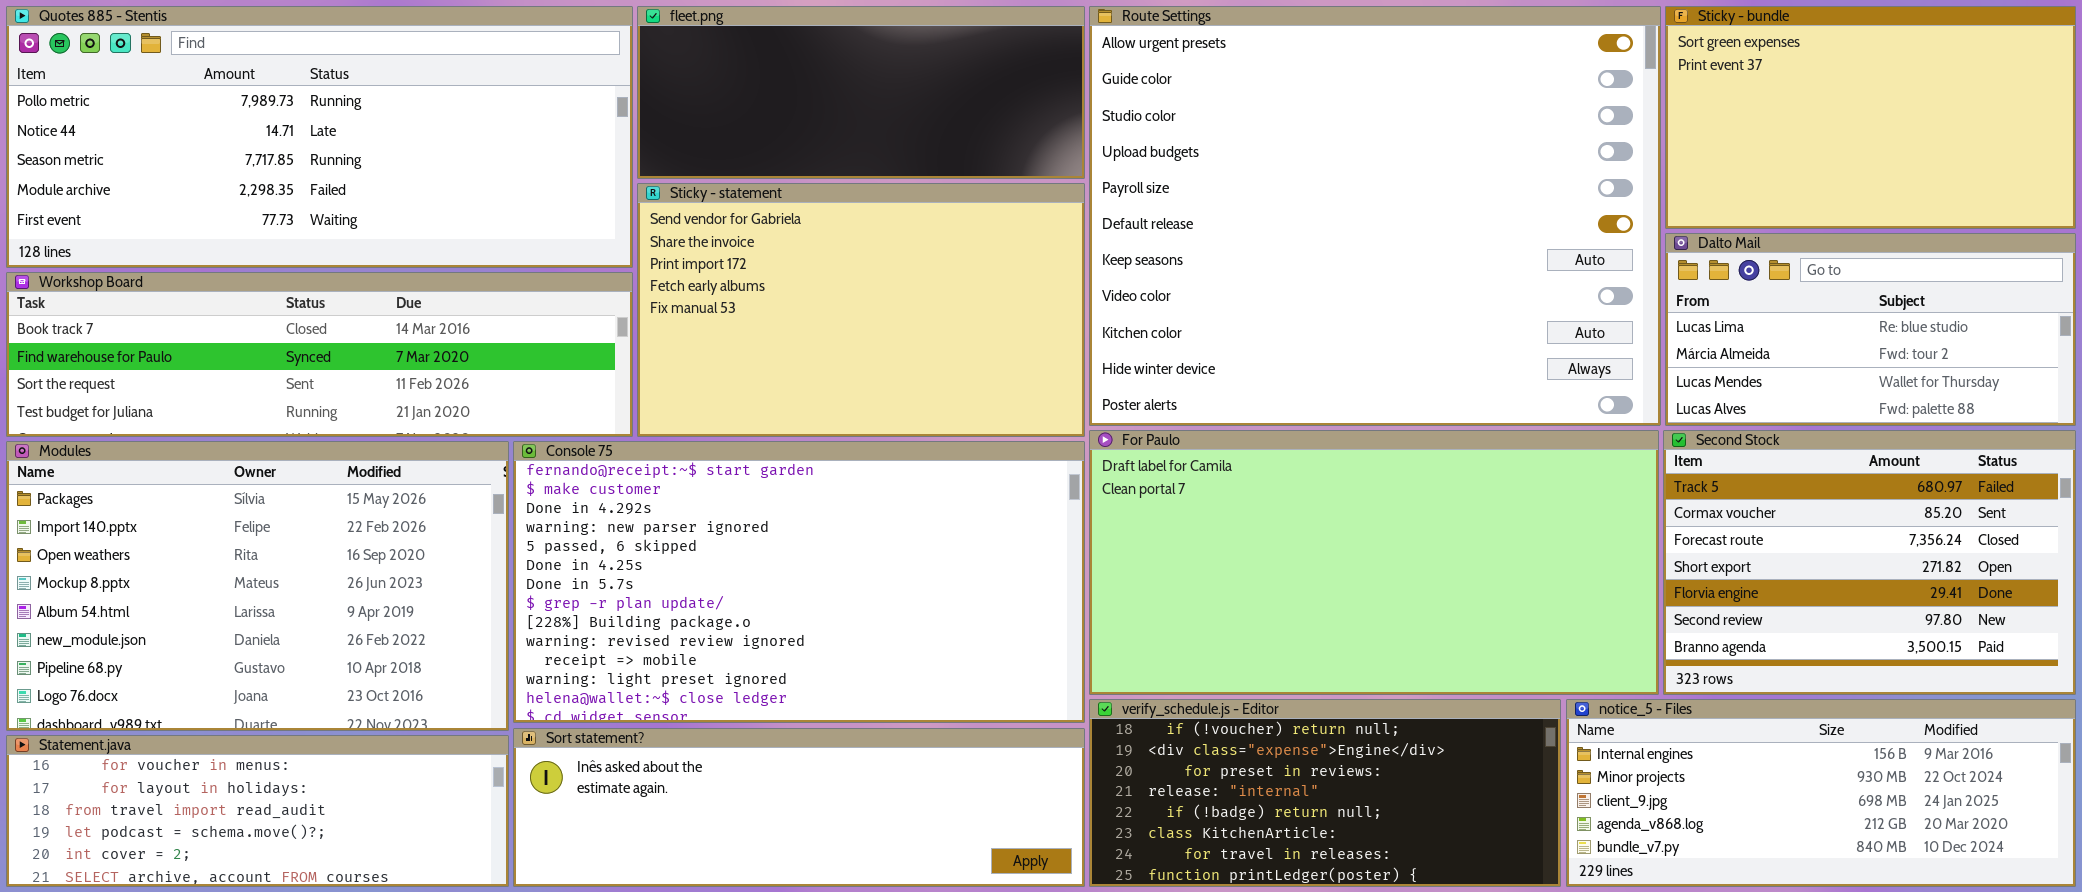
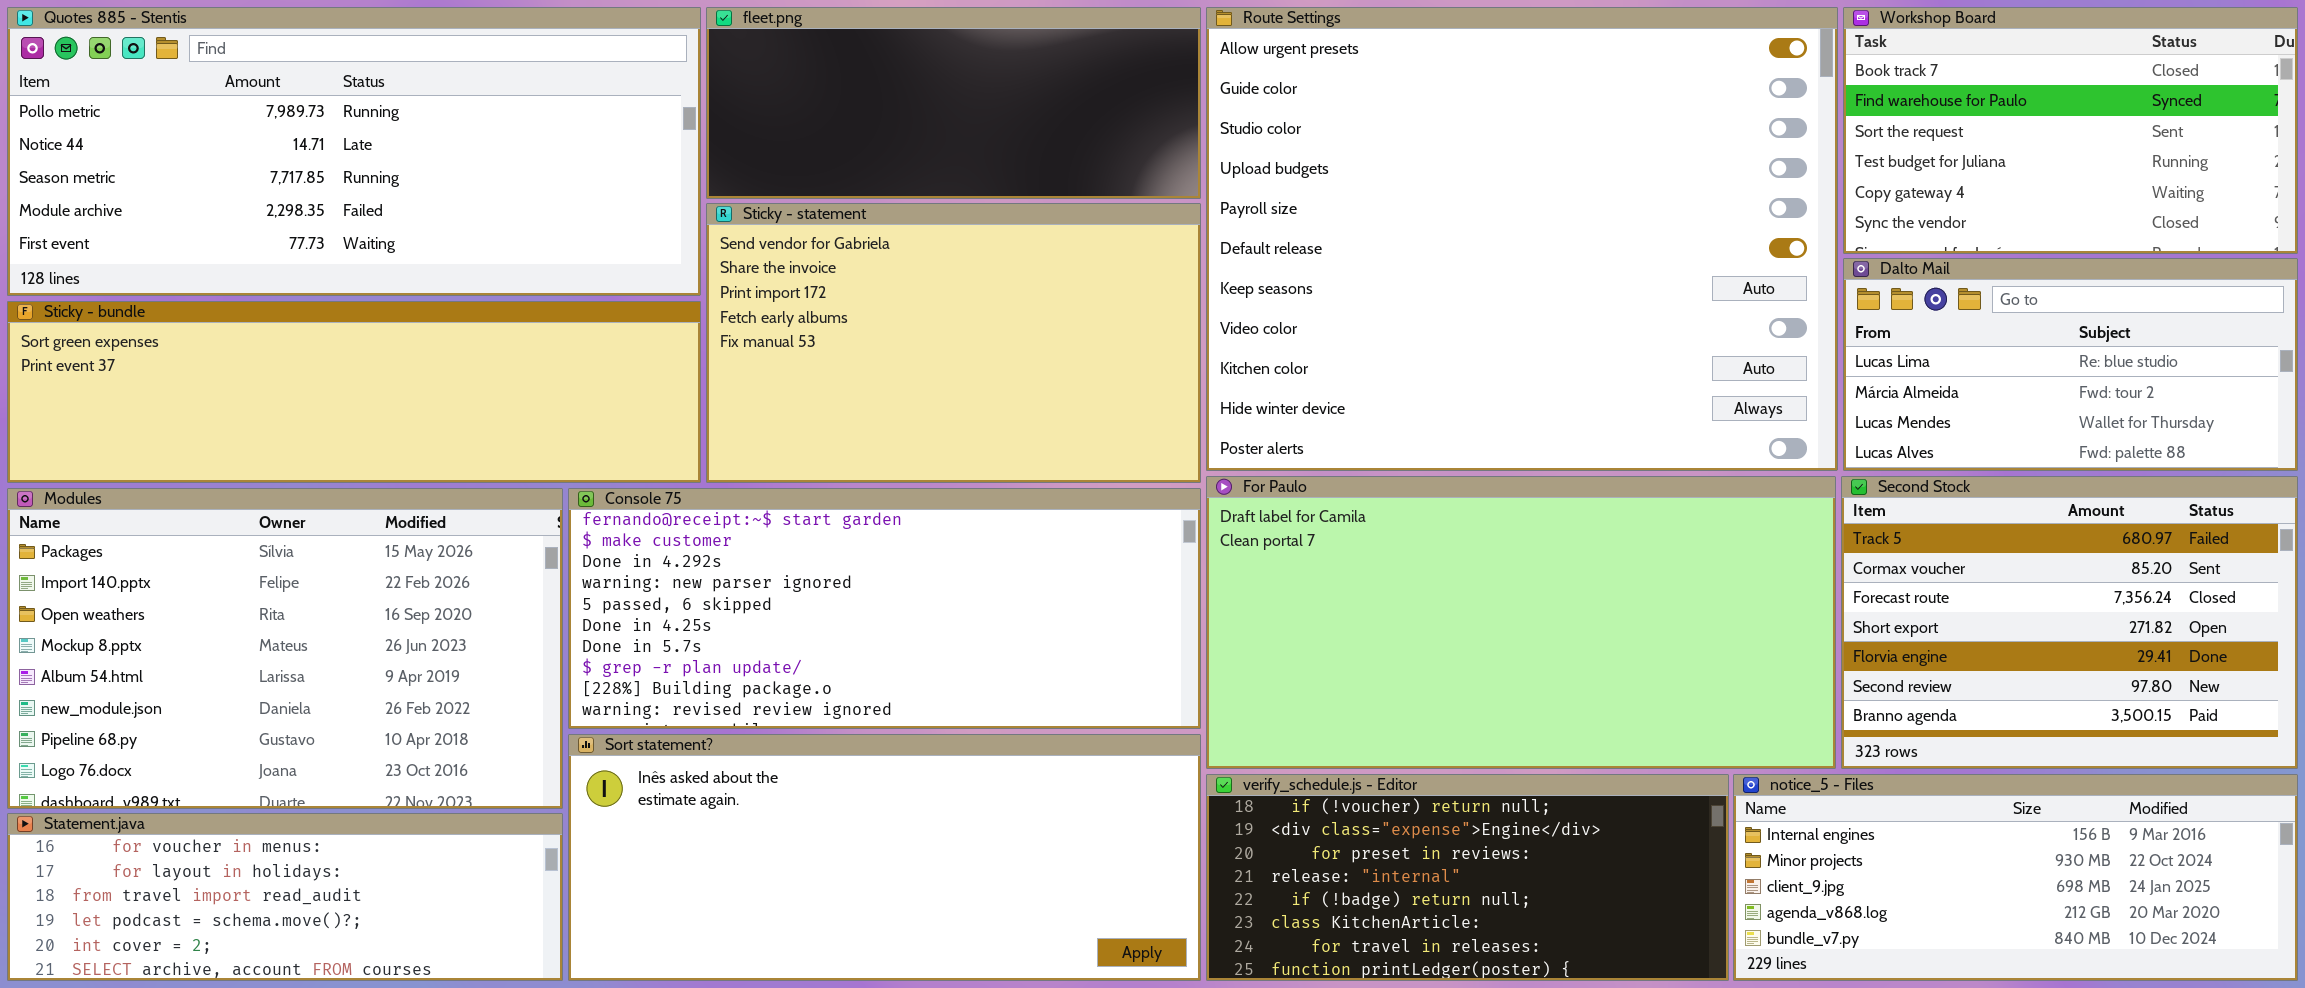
Sticky - bundle: [1665,6,2076,229] -> [7,301,701,483], moved, resized
Workshop Board: [6,272,633,437] -> [1843,7,2298,254], moved, resized
Console 75: [513,441,1085,723] -> [568,488,1201,729], resized
Sort statement?: [513,728,1085,887] -> [568,734,1201,981], resized

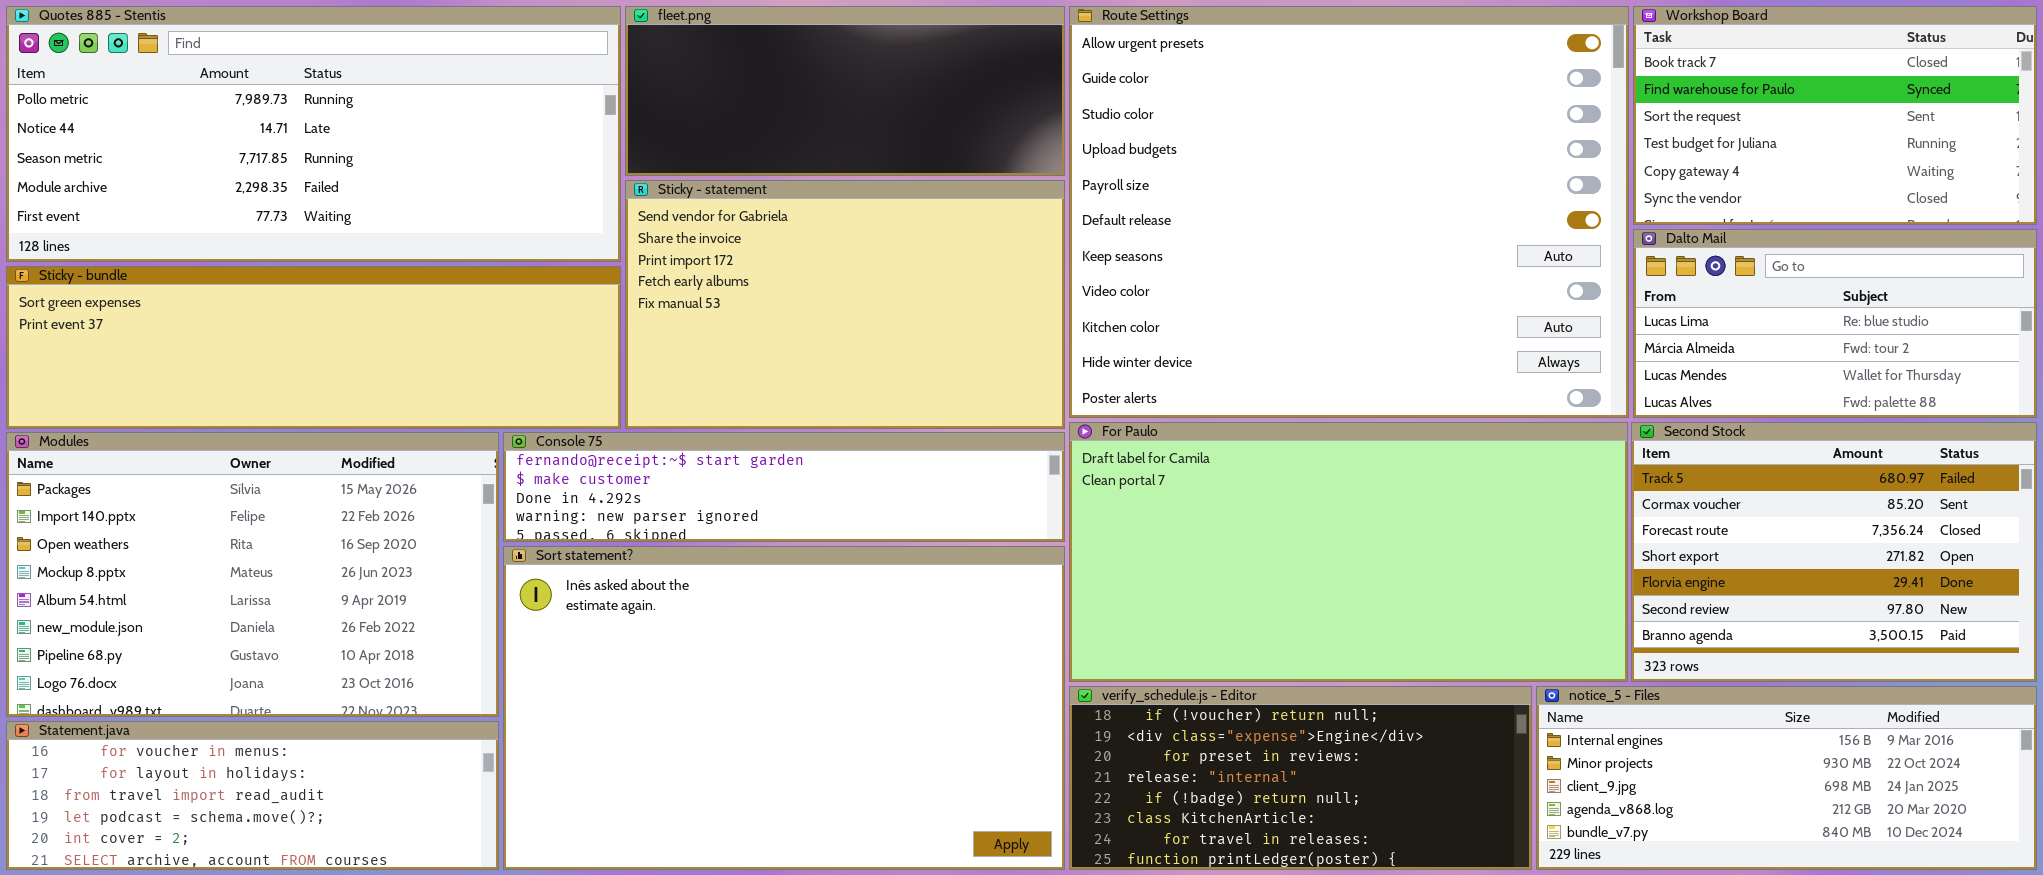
Console 75: [568,488,1201,729] -> [503,432,1065,542], resized
Sort statement?: [568,734,1201,981] -> [503,546,1065,870], resized

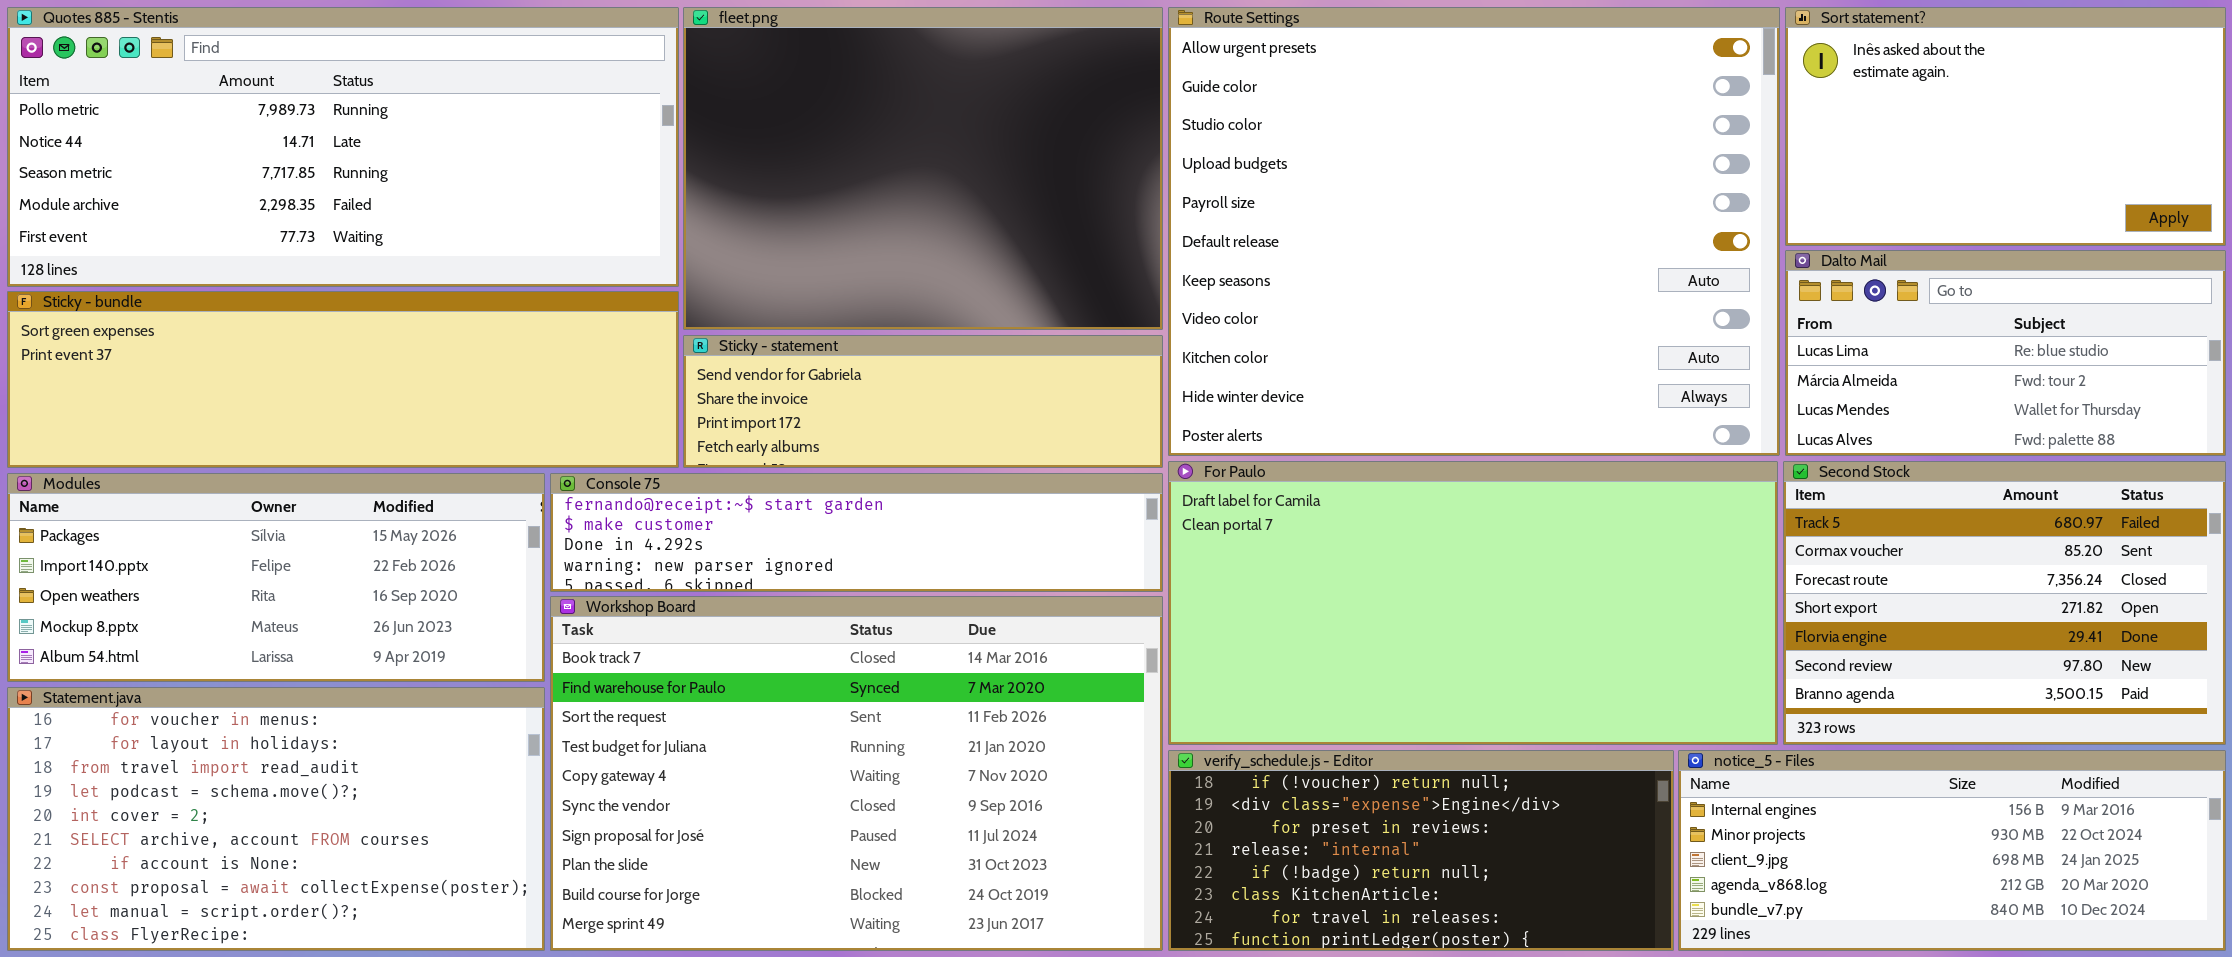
fleet.png: [625,6,1065,176] -> [683,7,1163,330], resized
Workshop Board: [1633,6,2037,225] -> [550,596,1163,951], moved, resized
Sticky - statement: [625,180,1065,429] -> [683,335,1163,468], resized
Modules: [6,432,499,717] -> [7,473,545,682], resized
Sort statement?: [503,546,1065,870] -> [1785,7,2226,246], moved, resized
Statement.java: [6,721,499,870] -> [7,687,545,951], resized

